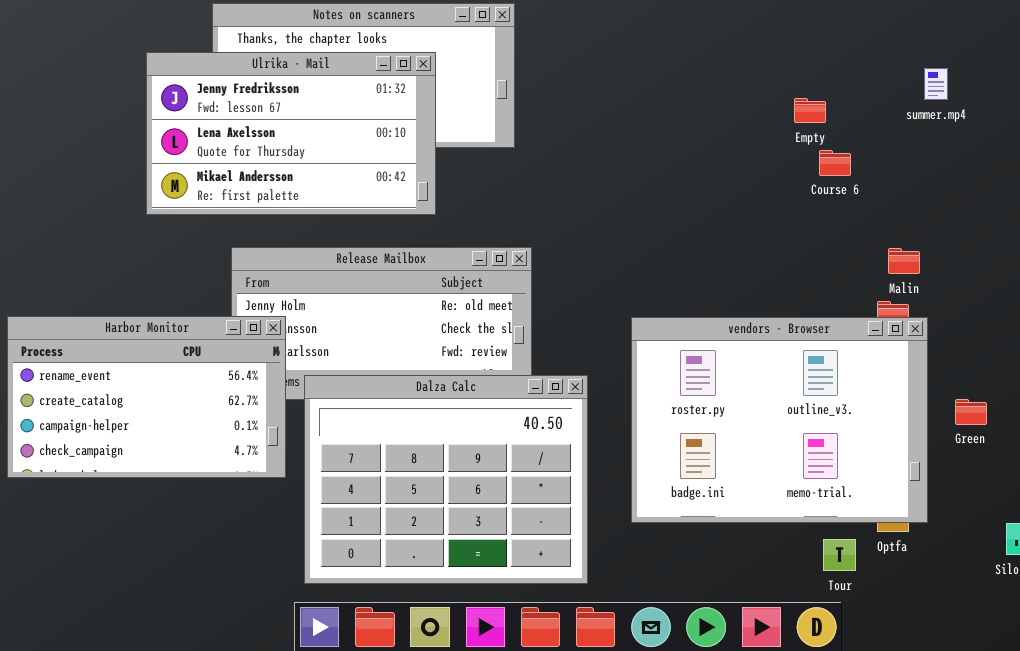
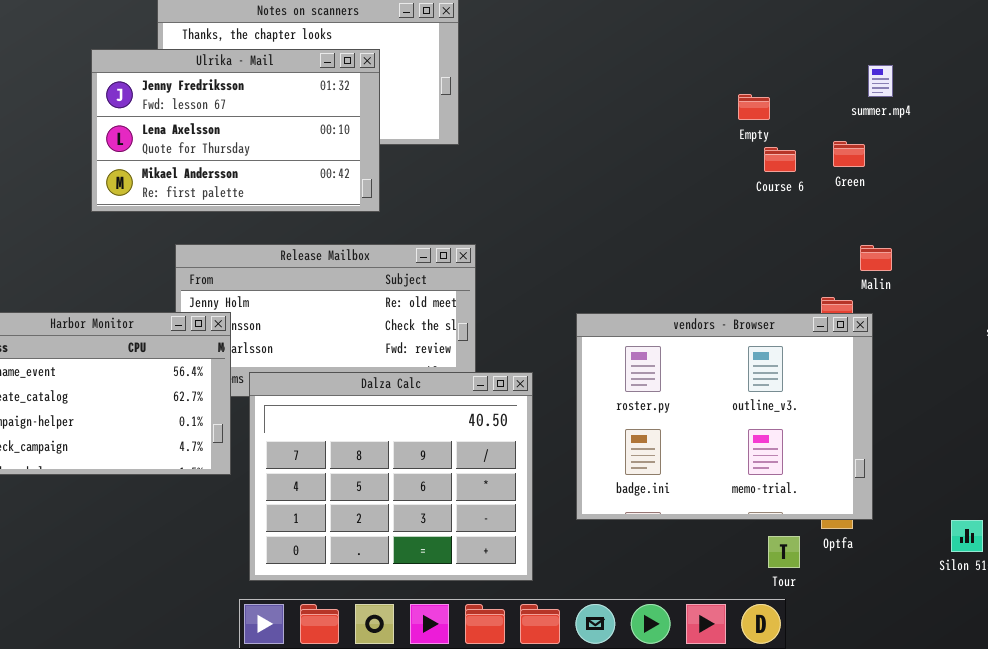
Malin: [888,248,920,274] -> [860,245,892,271], moved
Green: [955,399,987,425] -> [833,141,865,167], moved

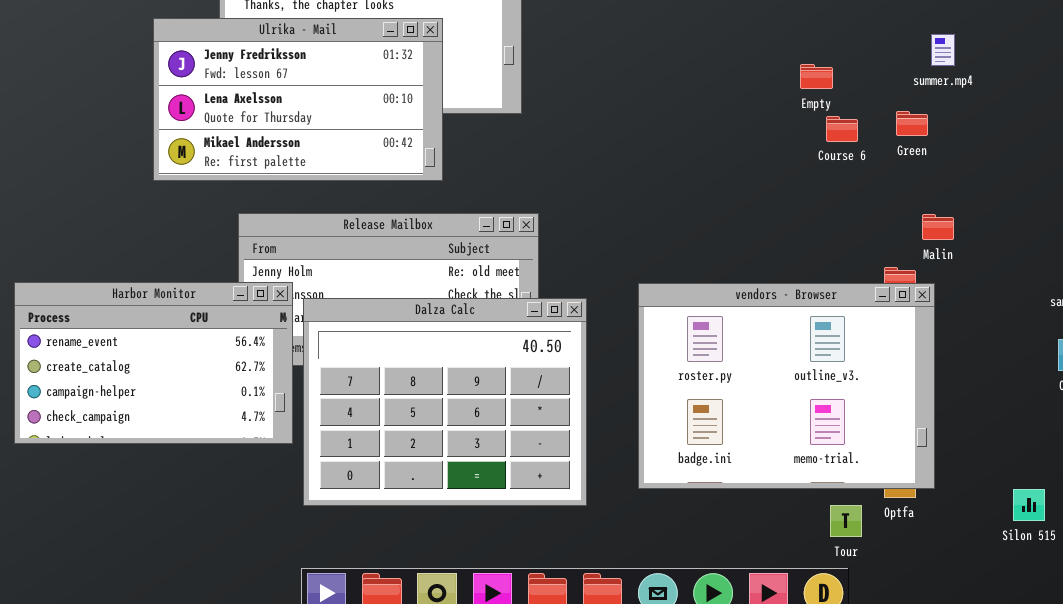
Dalza Calc: [249,372,533,581] -> [303,298,587,506], moved

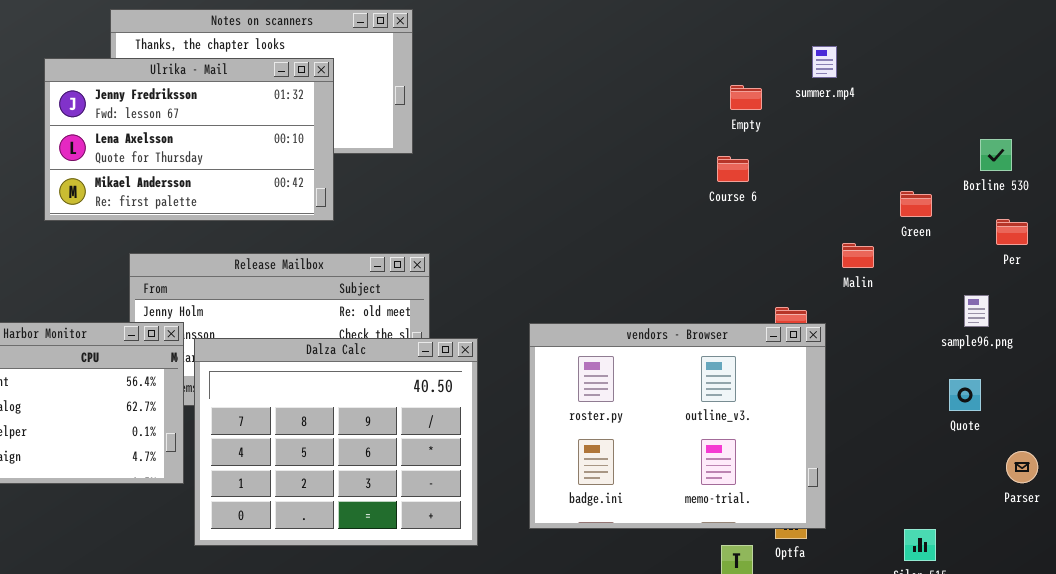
summer.mp4: [931,34,955,66] -> [812,46,837,78], moved
Empty: [800,64,833,89] -> [730,85,762,110], moved
Green: [896,111,928,136] -> [900,191,932,217], moved
Malin: [922,214,954,240] -> [842,243,874,268], moved

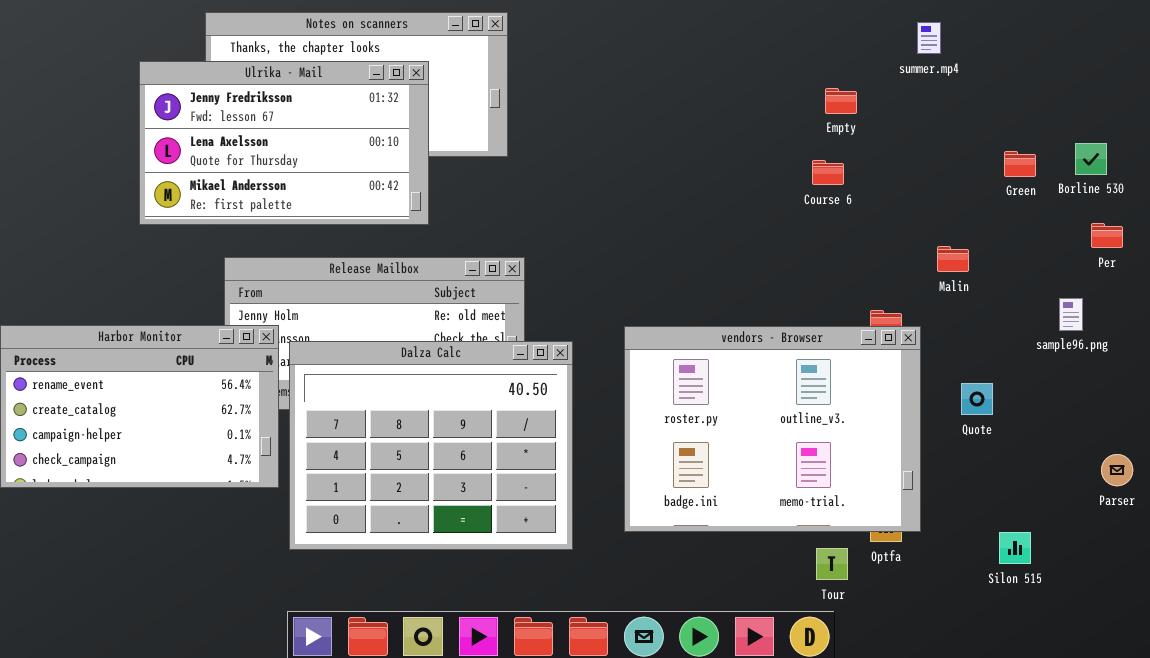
summer.mp4: [812,46,837,78] -> [917,22,941,54], moved
Green: [900,191,932,217] -> [1004,151,1036,177], moved
Quote: [949,379,981,411] -> [961,383,993,415], moved

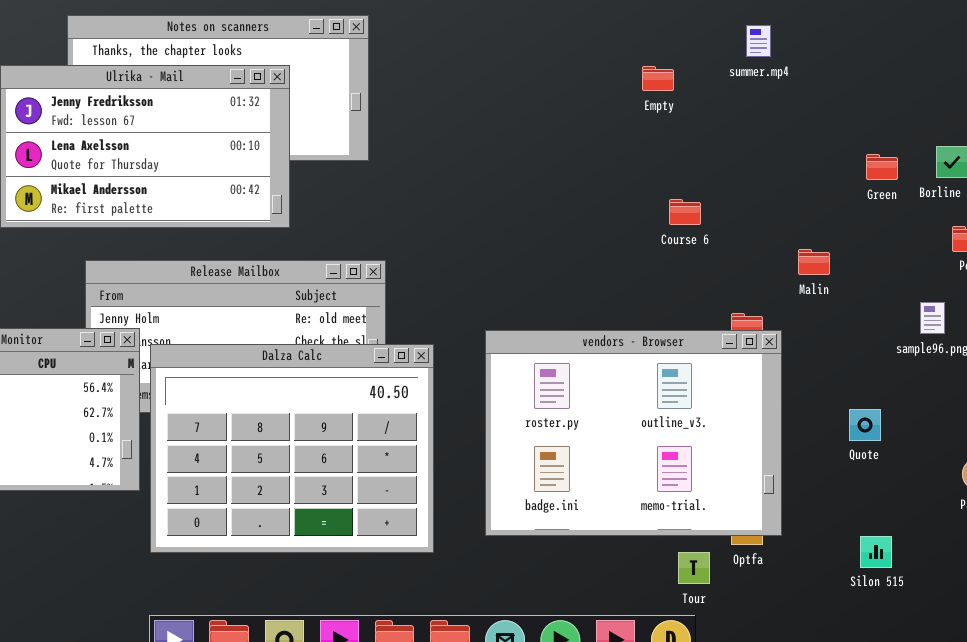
summer.mp4: [917,22,941,54] -> [746,25,771,57], moved
Empty: [825,88,857,114] -> [642,66,674,91], moved
Course 6: [812,160,844,185] -> [669,199,701,225], moved
Quote: [961,383,993,415] -> [849,409,881,441], moved

